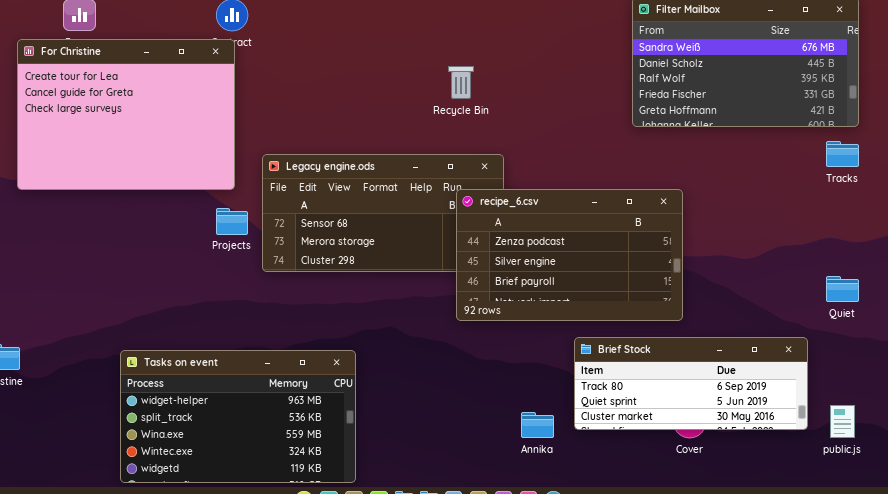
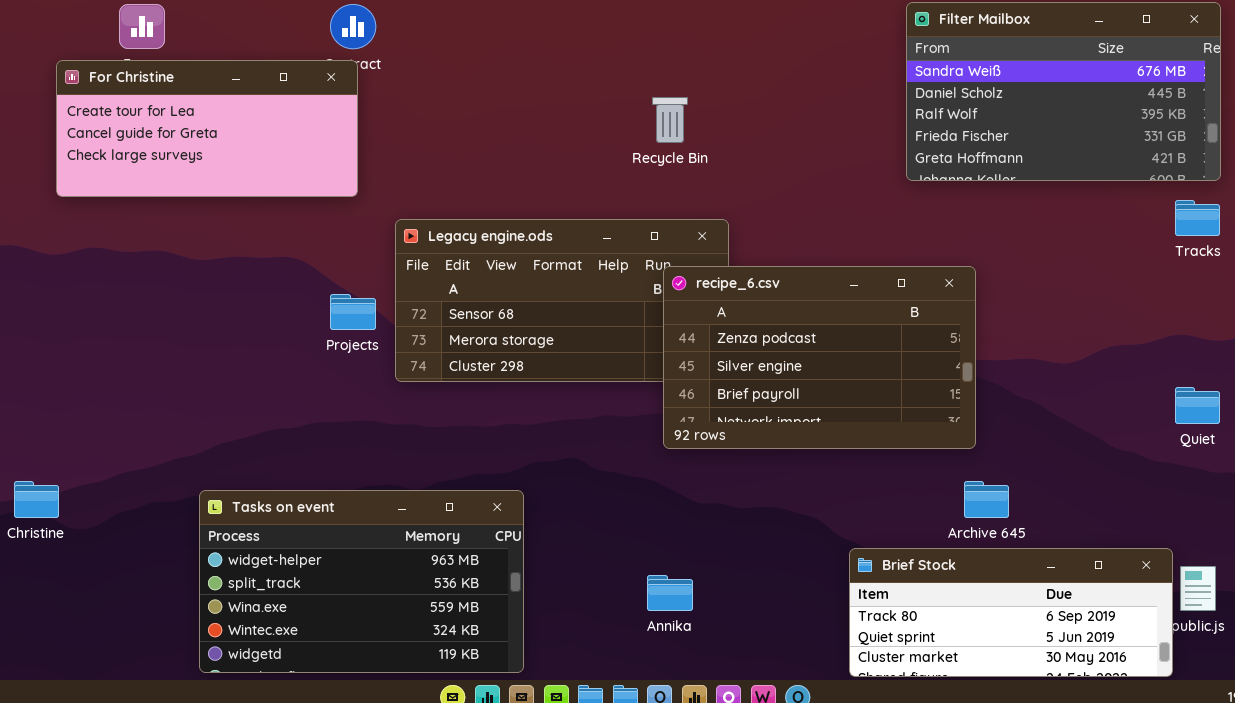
For Christine: [17,39,235,190] -> [56,60,358,197], resized
Brief Stock: [574,337,808,430] -> [849,548,1173,677], moved
Annika: [521,412,554,438] -> [647,575,693,611], moved

